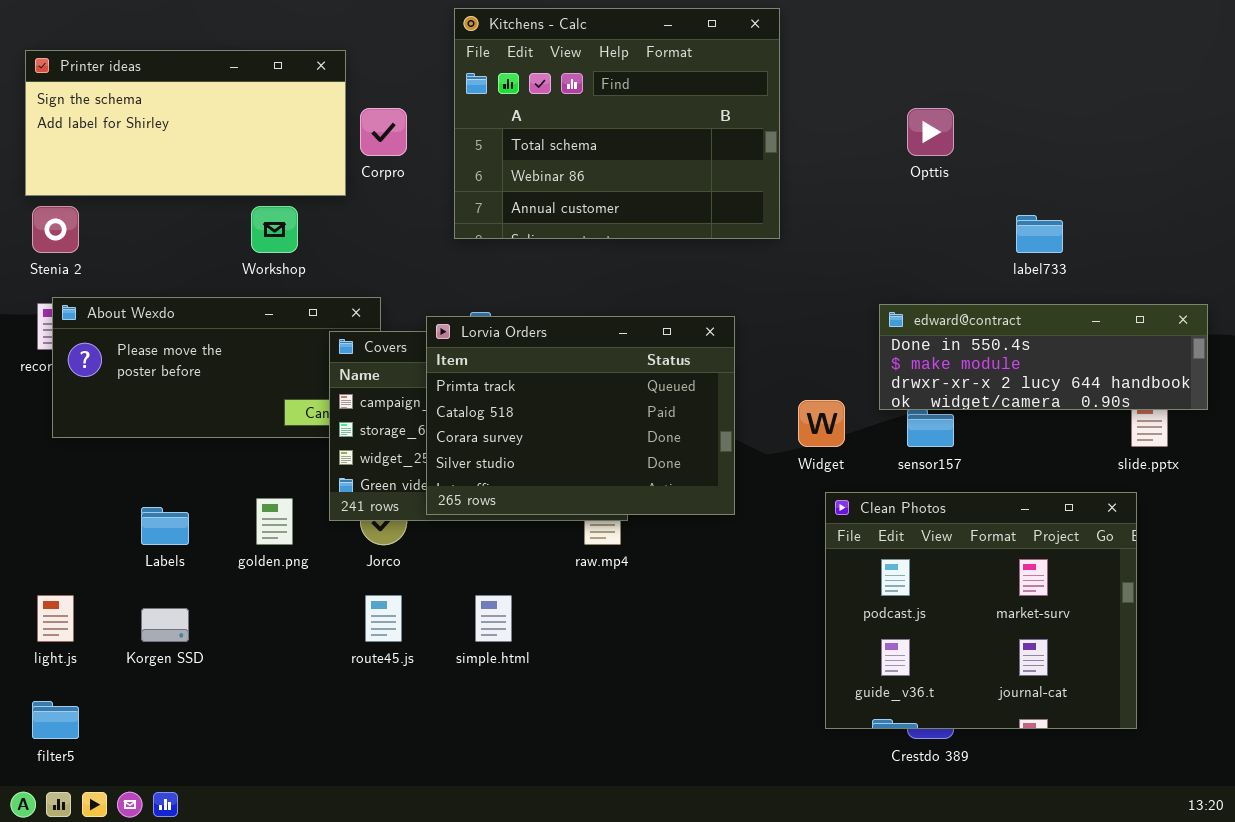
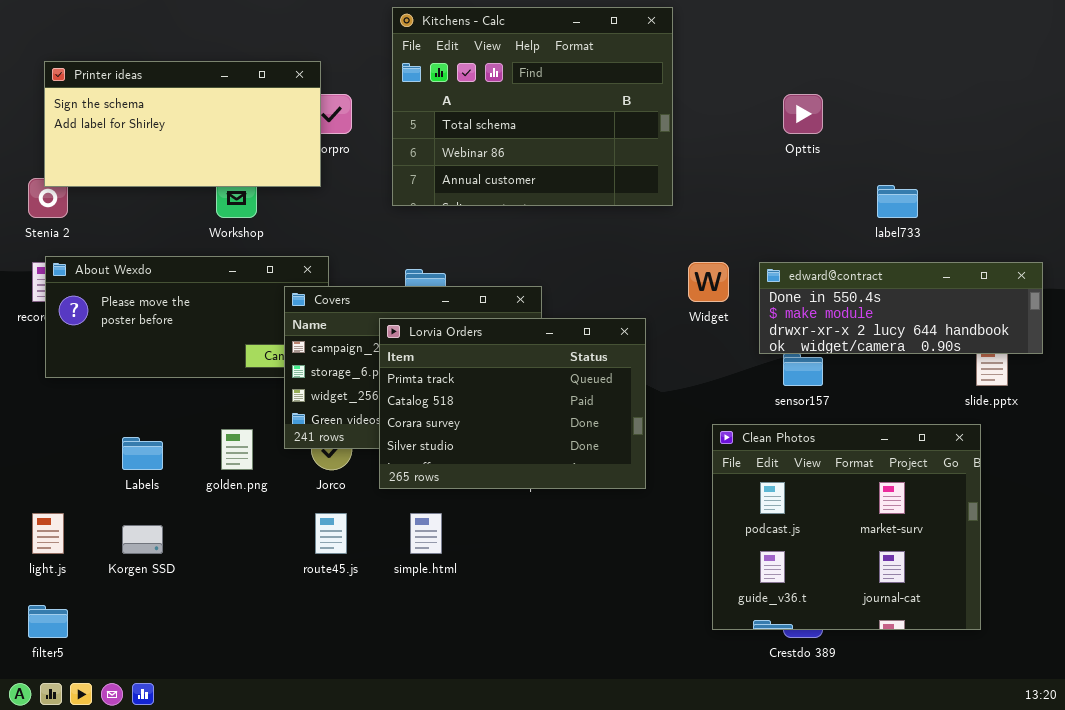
Printer ideas: [25,50,346,196] -> [44,61,321,187], moved
Lorvia Orders: [426,316,735,515] -> [379,318,646,489], moved
Widget: [798,400,845,447] -> [688,262,729,302], moved

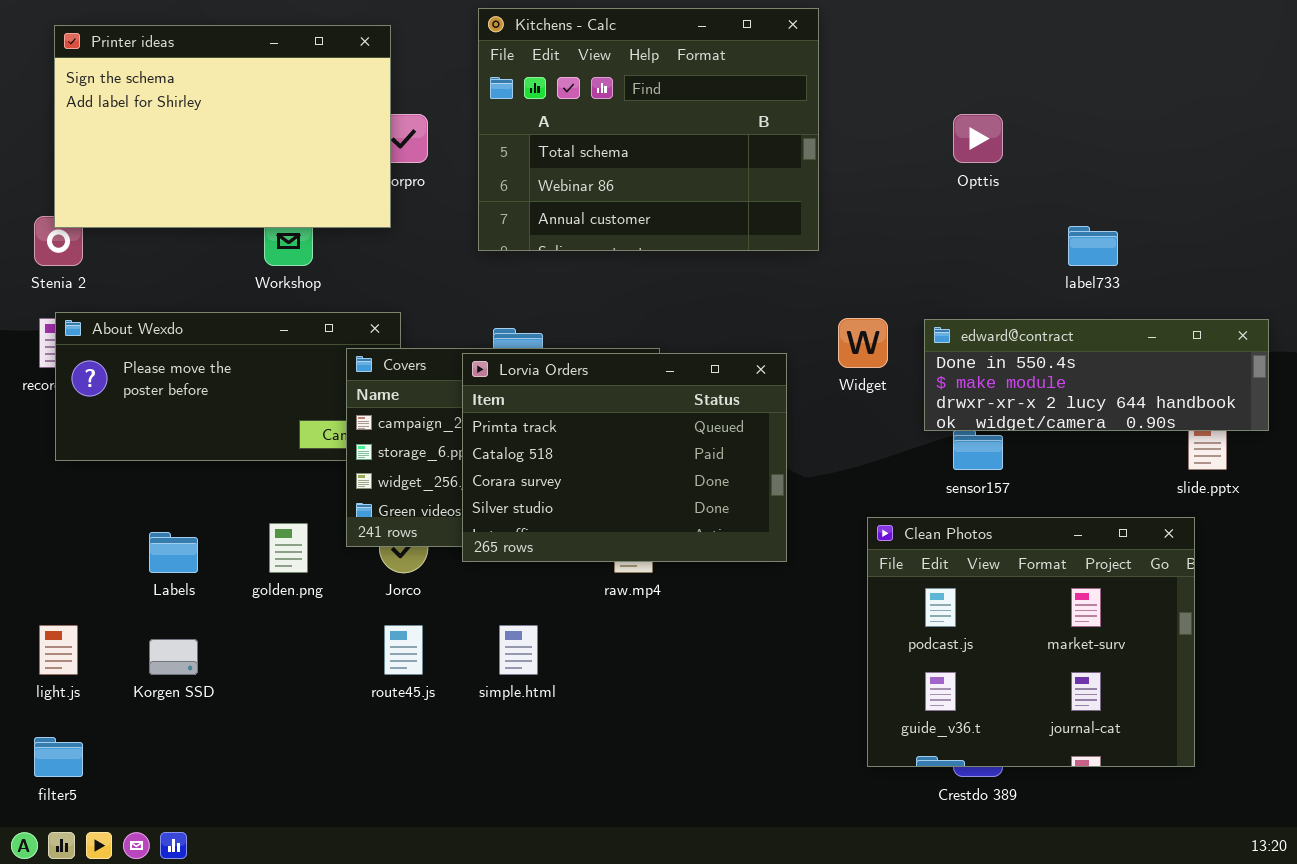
Printer ideas: [44,61,321,187] -> [54,25,391,228], resized
Lorvia Orders: [379,318,646,489] -> [462,353,787,562], moved

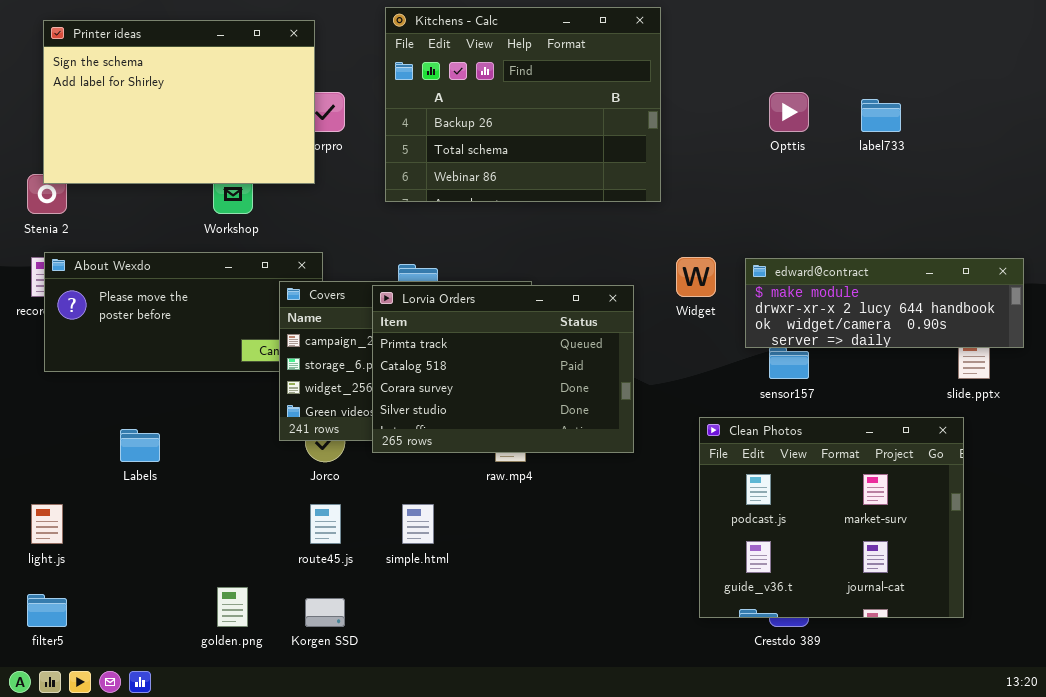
Kitchens - Calc: [478,8,819,251] -> [385,7,661,202], scrolled up 1 row
label733: [1068,226,1118,266] -> [861,99,901,132], moved
edward@contract: [924,319,1269,431] -> [745,258,1024,348], scrolled down 1 row
golden.png: [269,523,308,573] -> [217,587,248,627], moved
Korgen SSD: [149,639,198,675] -> [305,598,345,627], moved

